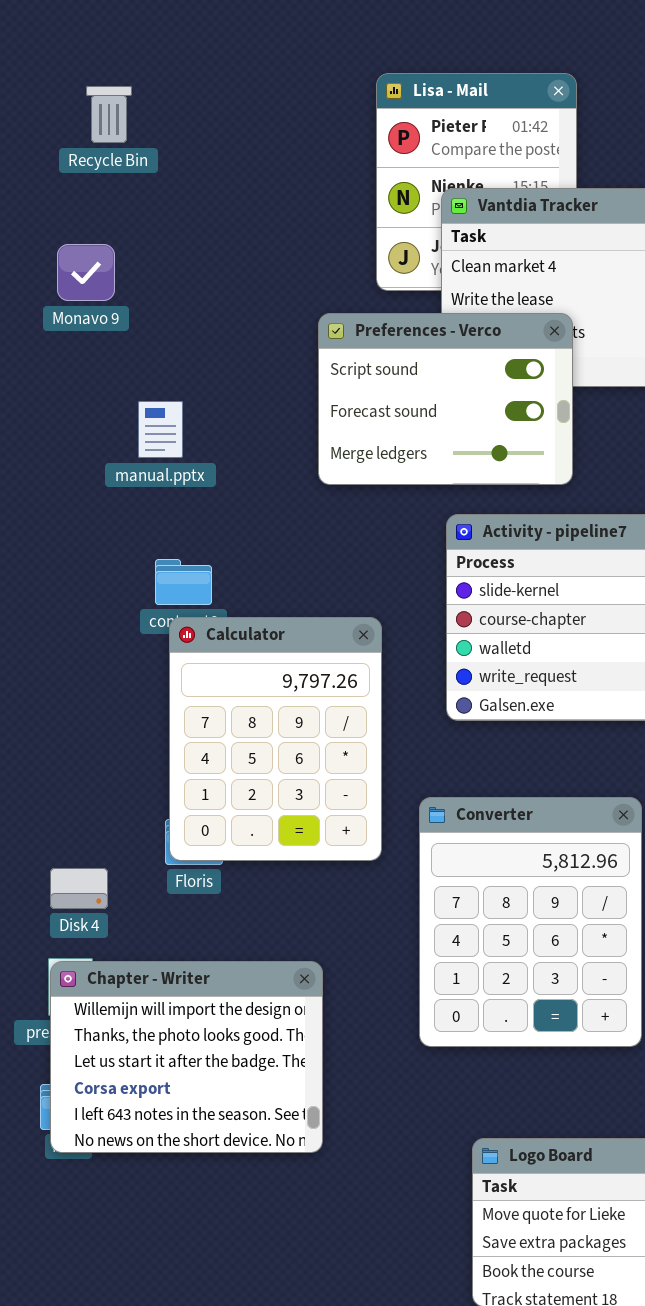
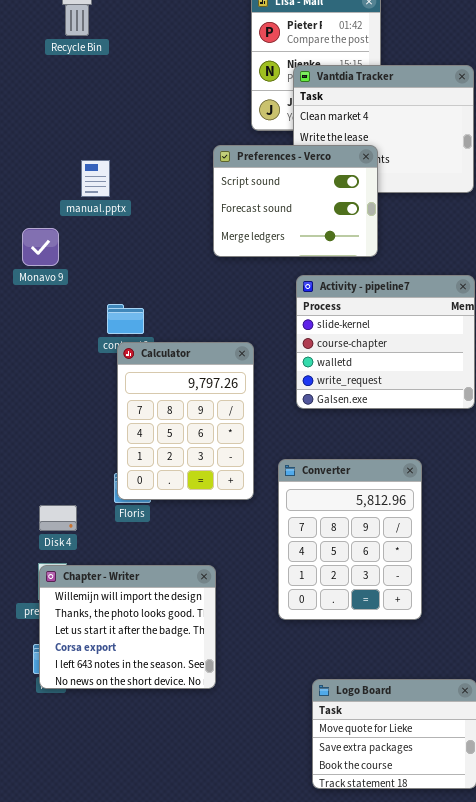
Monavo 9: [57,244,115,301] -> [22,228,59,266], moved
manual.pptx: [138,401,183,458] -> [81,160,110,197], moved

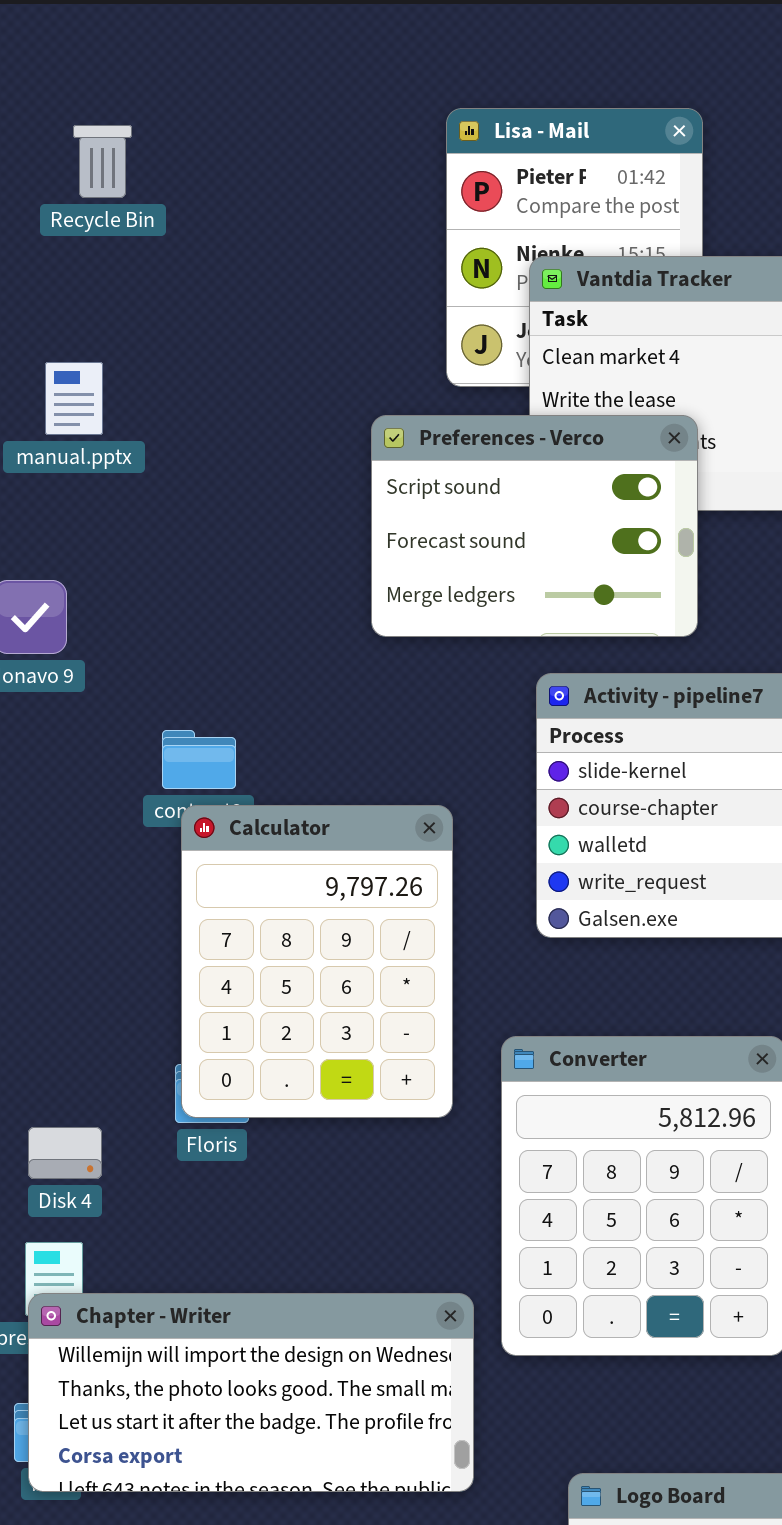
manual.pptx: [81,160,110,197] -> [45,362,103,435], moved
Chapter - Writer: [39,565,216,689] -> [28,1293,474,1492], resized

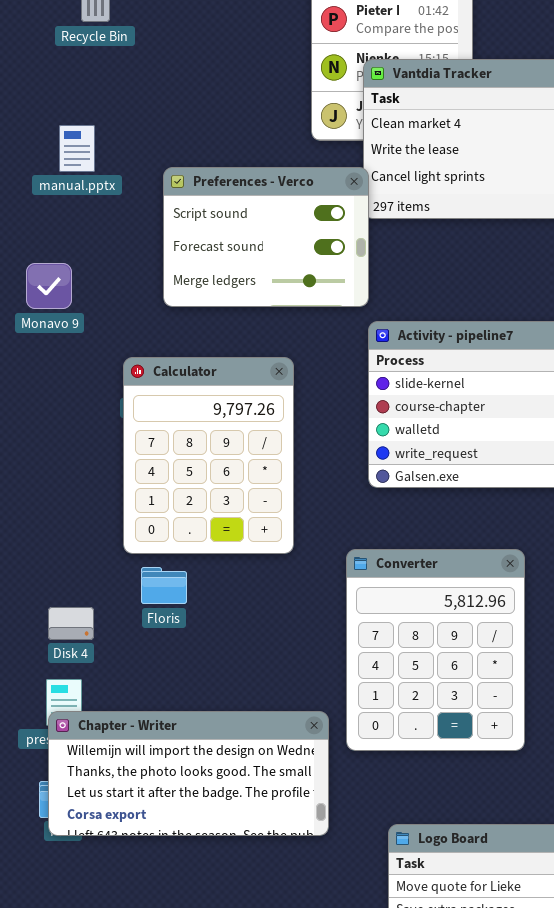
Preferences - Verco: [371,415,698,637] -> [163,167,369,307], moved
Calculator: [181,805,453,1118] -> [123,357,294,554], moved

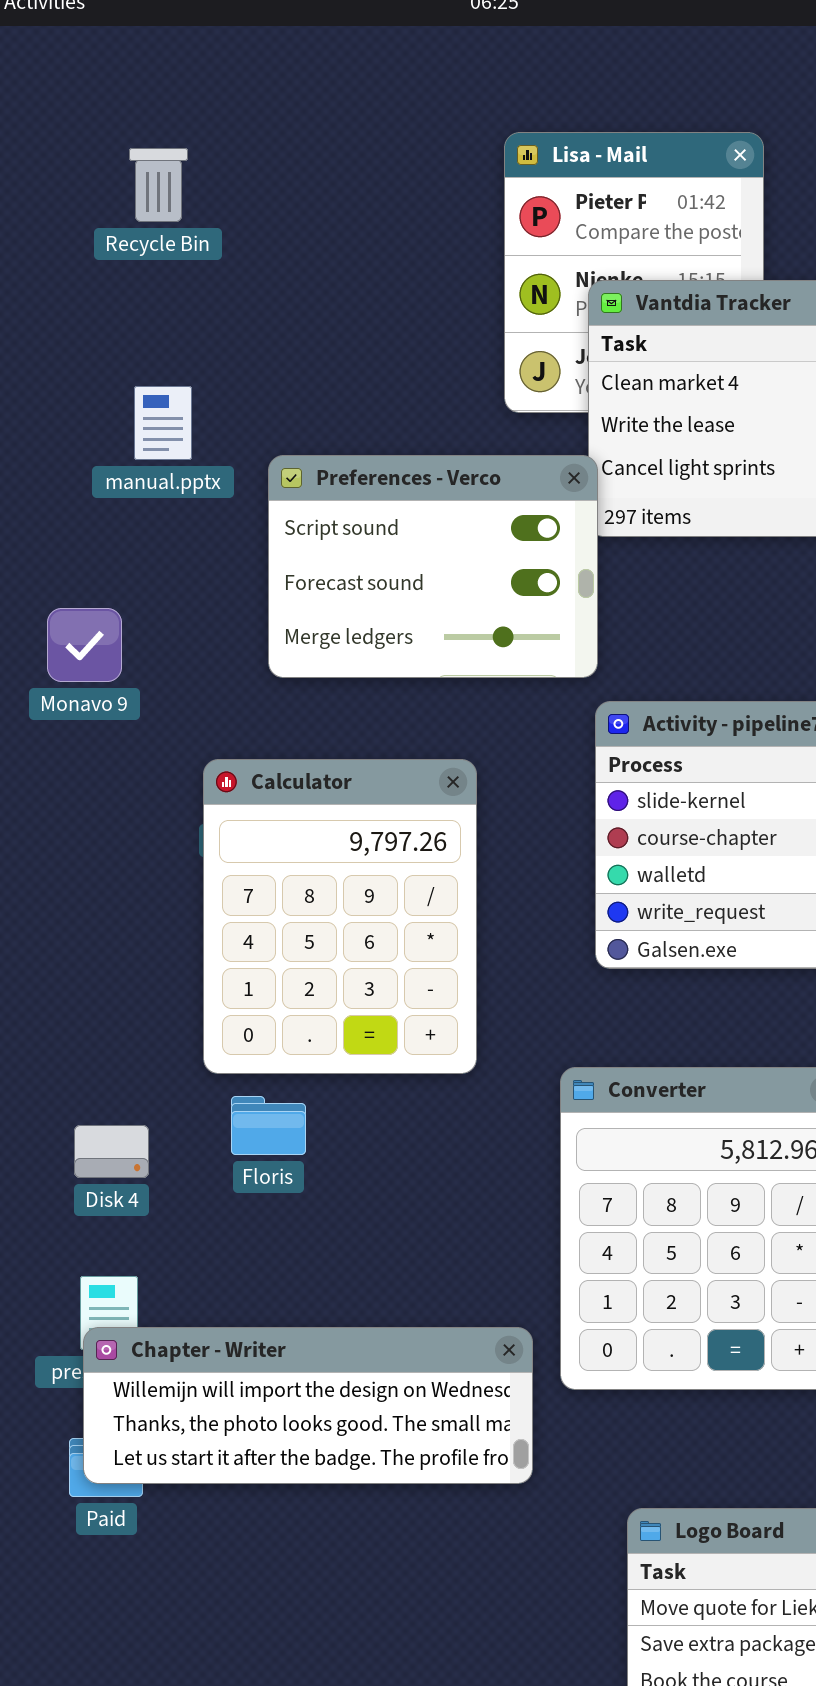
manual.pptx: [59,125,95,172] -> [134,386,192,460], moved
Disk 4: [48,607,94,640] -> [74,1125,149,1178], moved
Chapter - Writer: [48,711,329,836] -> [83,1327,533,1484], resized

